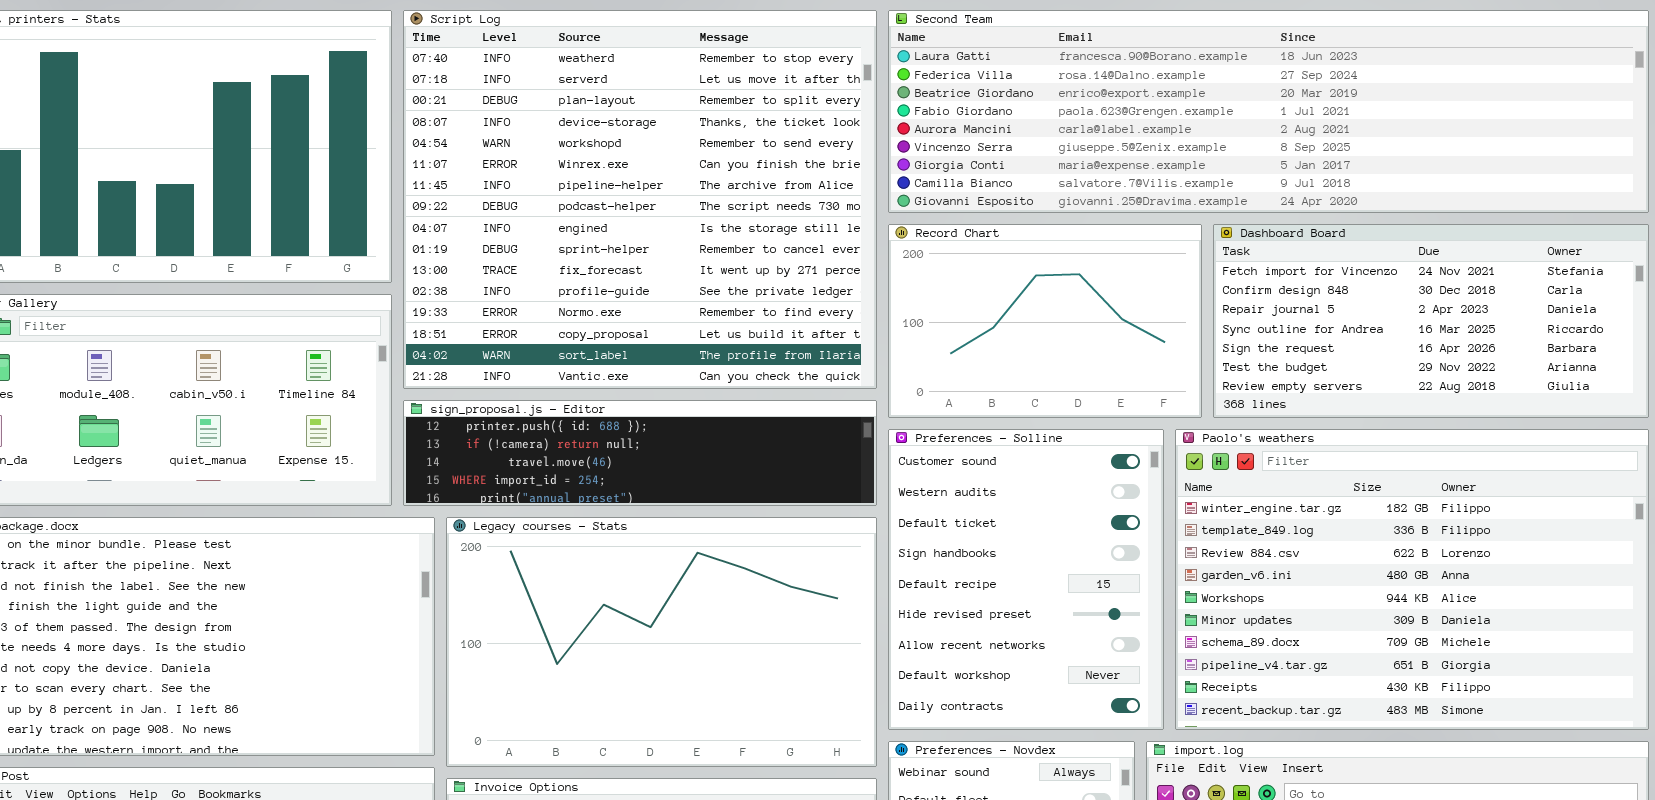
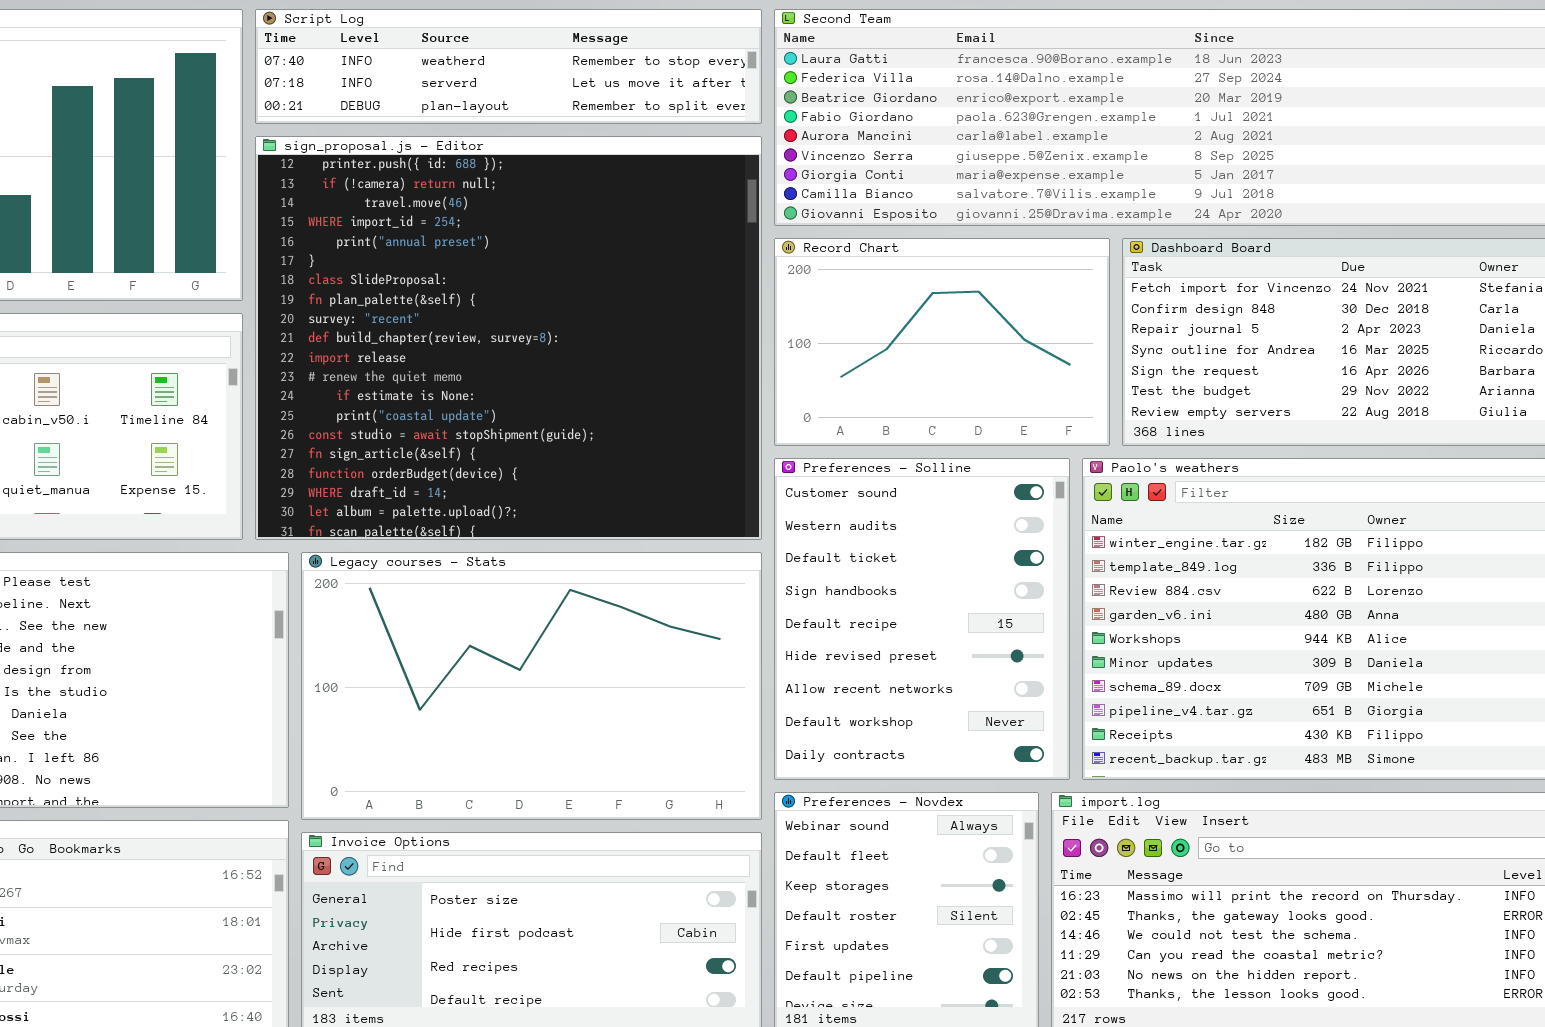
Script Log: [403,10,877,389] -> [255,9,762,124], resized
sign_proposal.js - Editor: [403,400,877,506] -> [255,136,762,540], resized

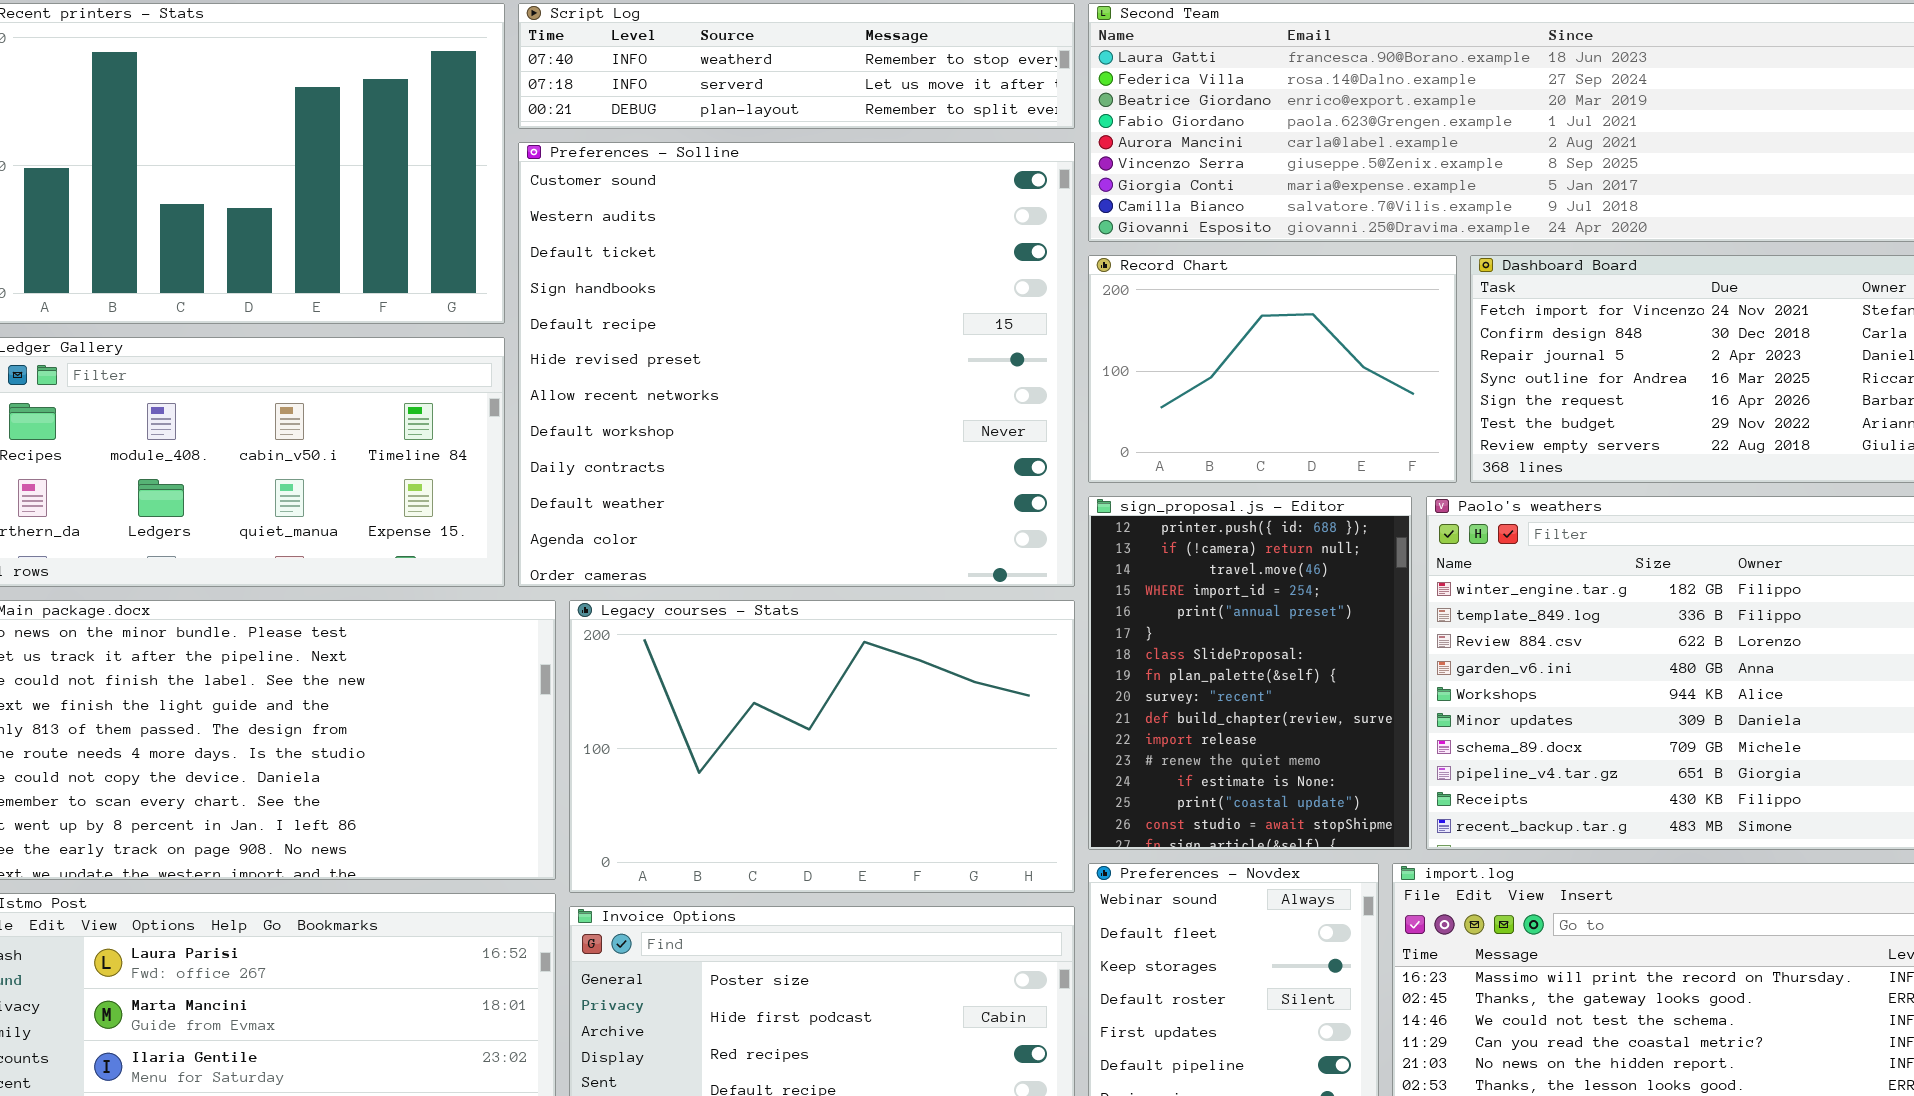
sign_proposal.js - Editor: [255,136,762,540] -> [1088,496,1412,850], moved, resized
Preferences - Solline: [774,458,1070,780] -> [518,142,1075,587], moved, resized

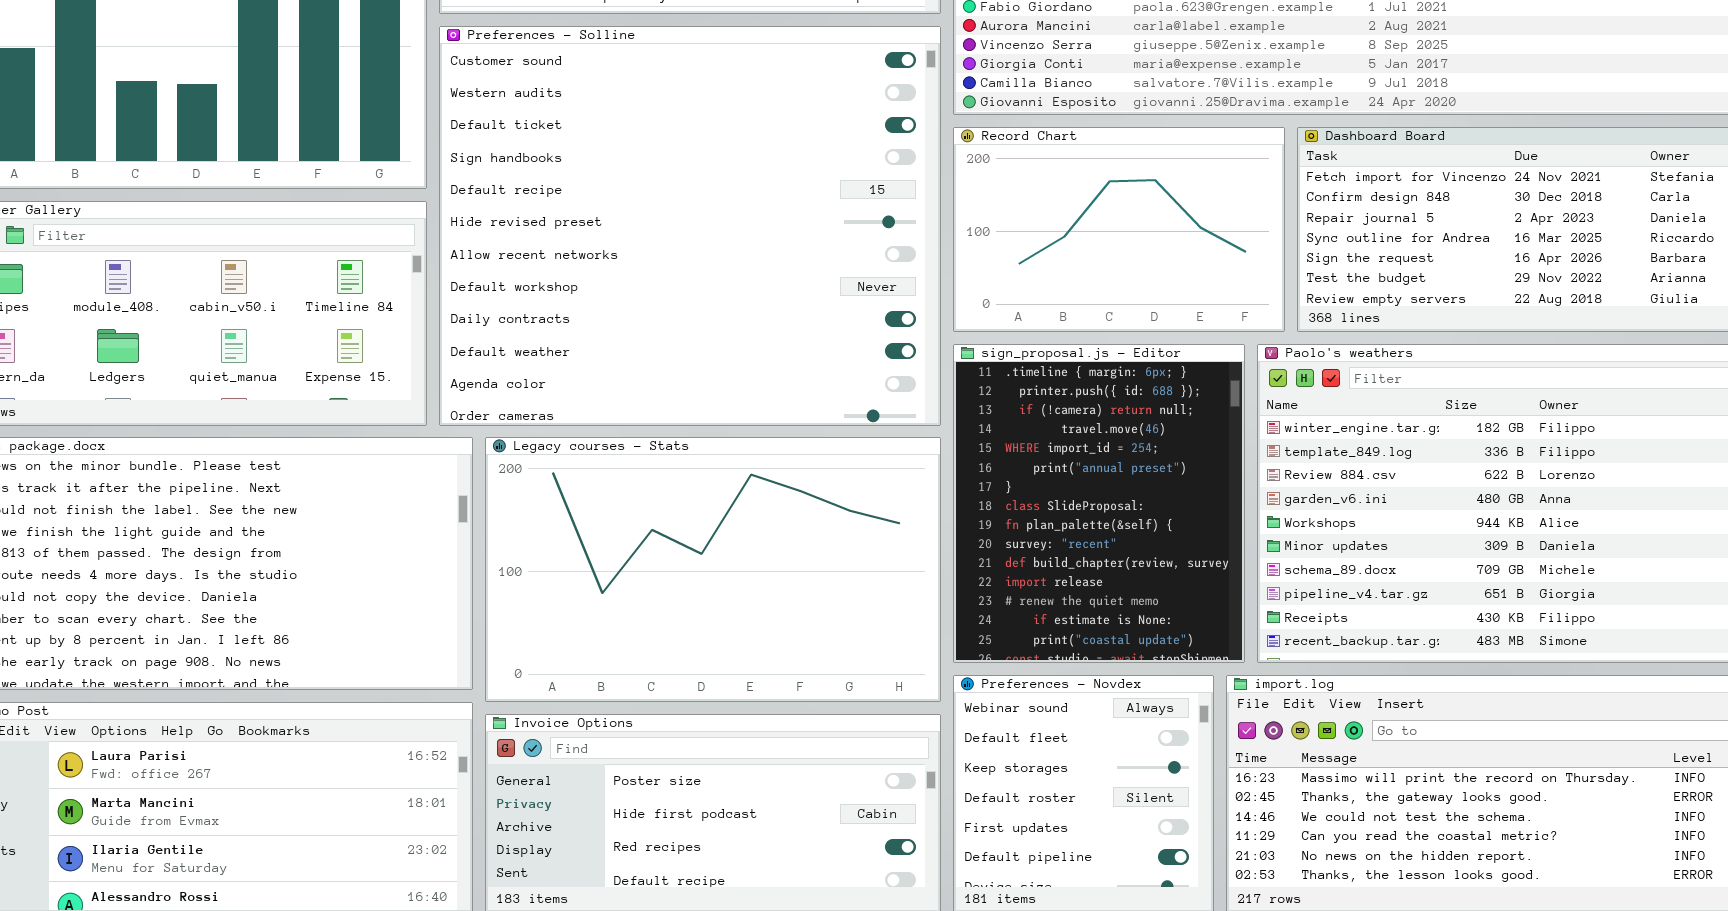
sign_proposal.js - Editor: [1088,496,1412,850] -> [953,344,1245,663], scrolled up 1 row

